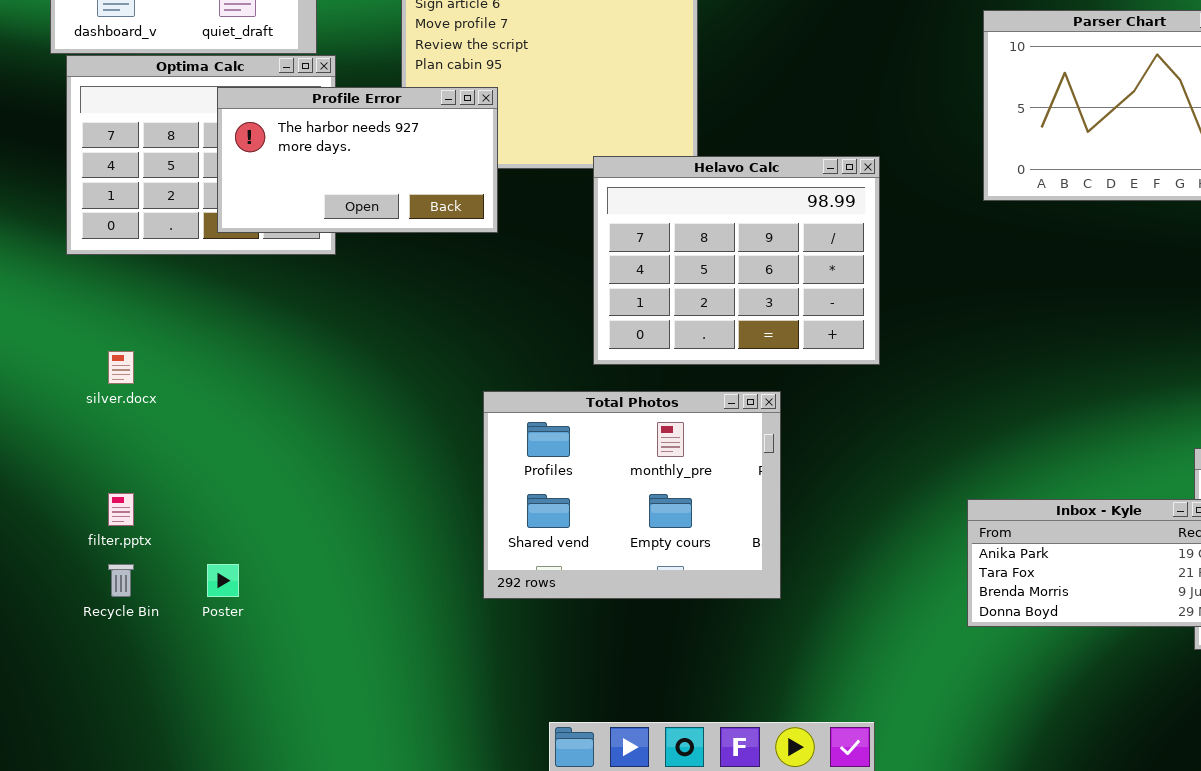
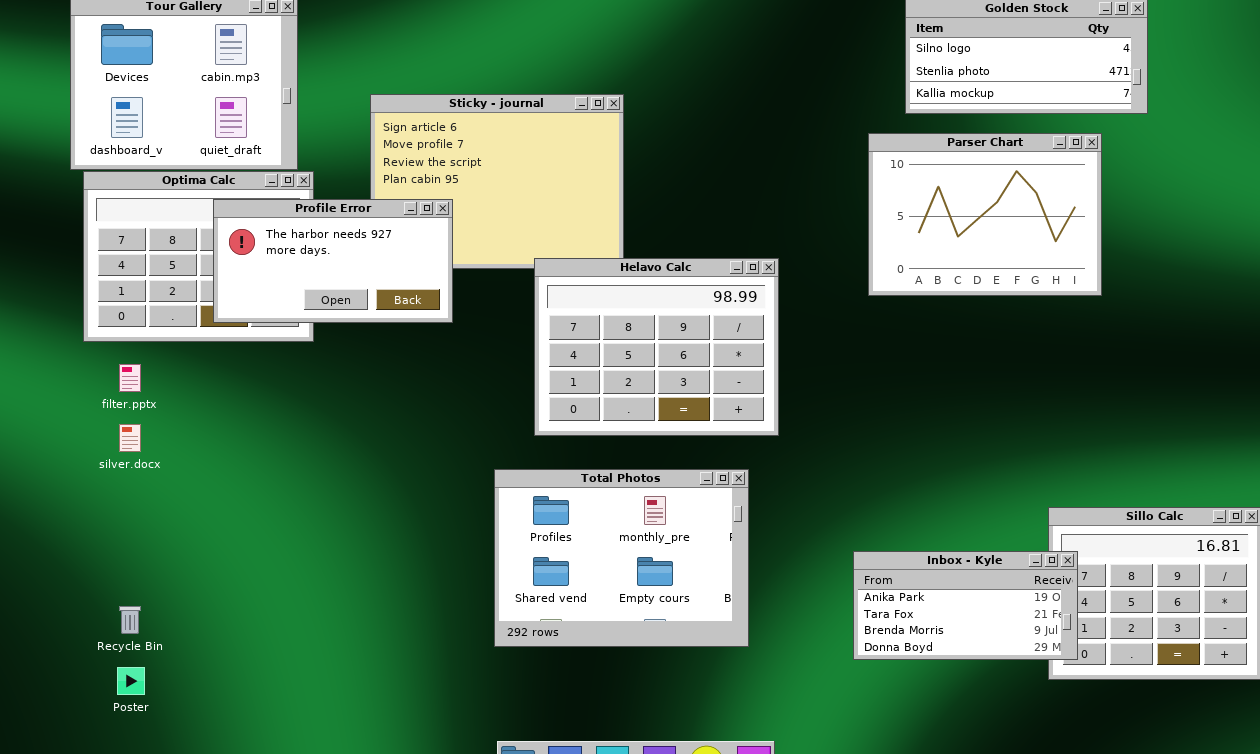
Total Photos: [483,391,781,599] -> [494,469,749,647], moved
filter.pptx: [108,493,134,526] -> [119,364,141,392], moved
Poster: [207,564,239,597] -> [117,667,145,695], moved

